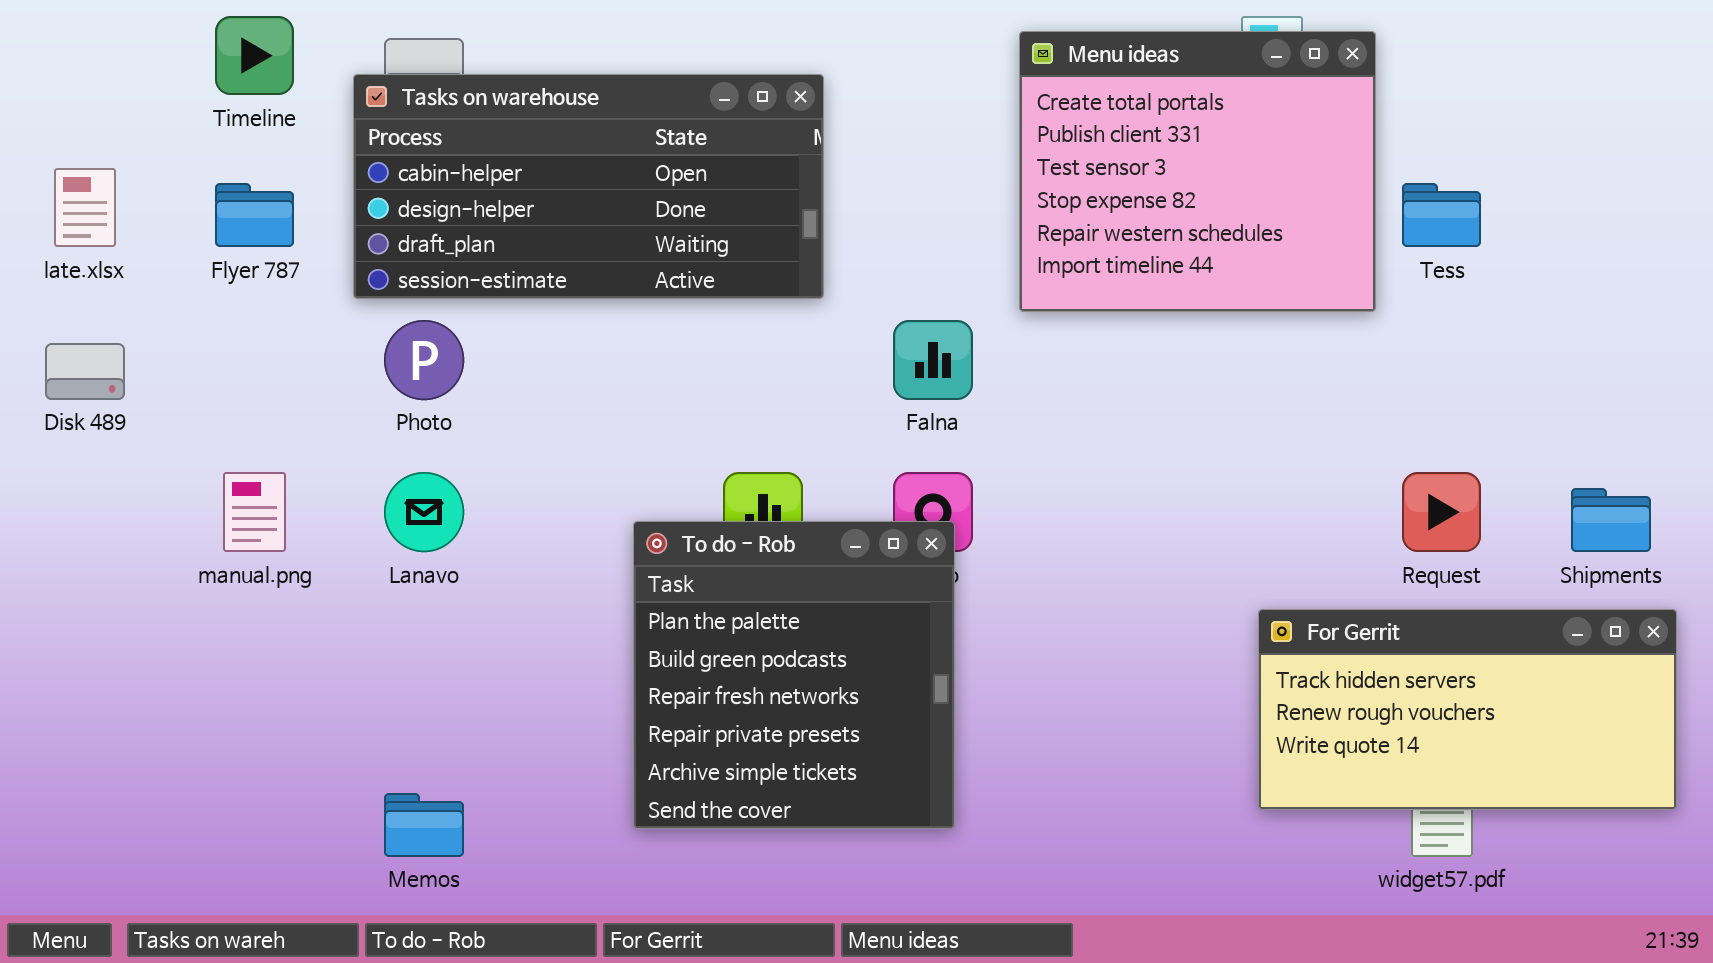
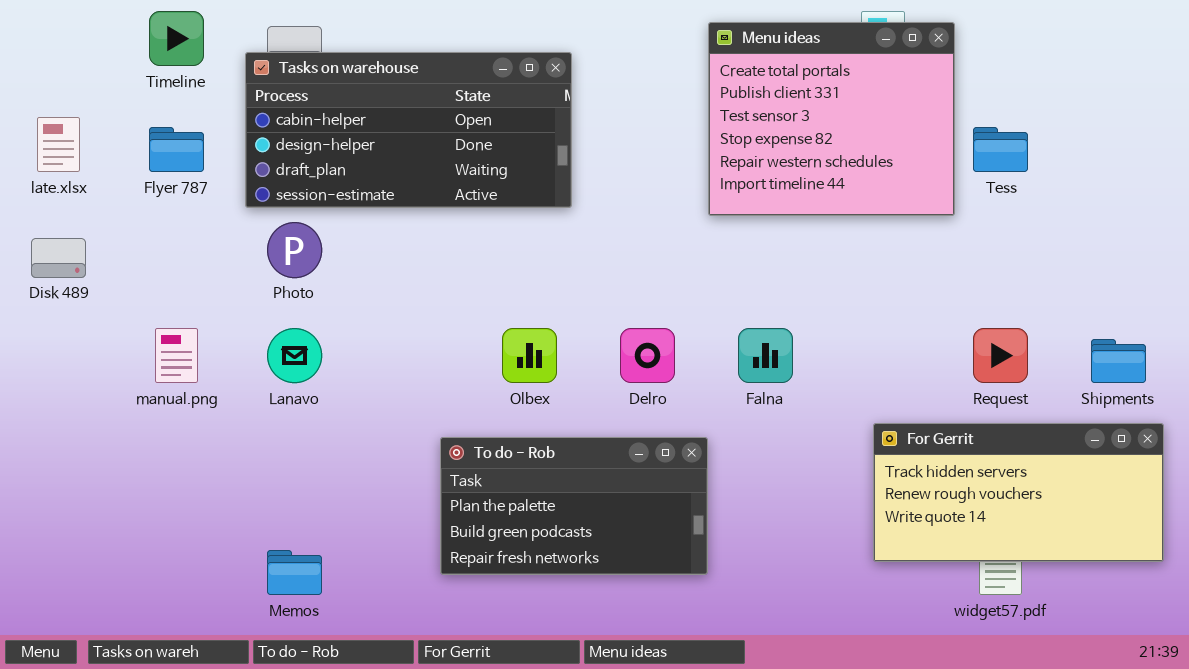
Falna: [893,320,973,400] -> [738,328,793,383], moved
To do - Rob: [633,521,955,829] -> [440,437,708,575], resized

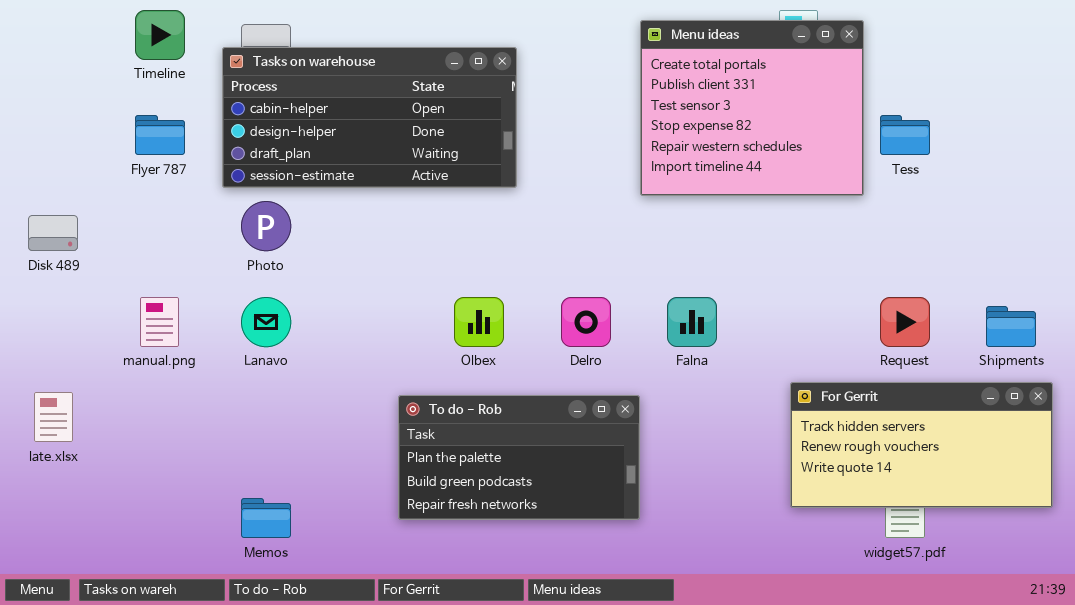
late.xlsx: [37,117,80,172] -> [34,392,73,442], moved

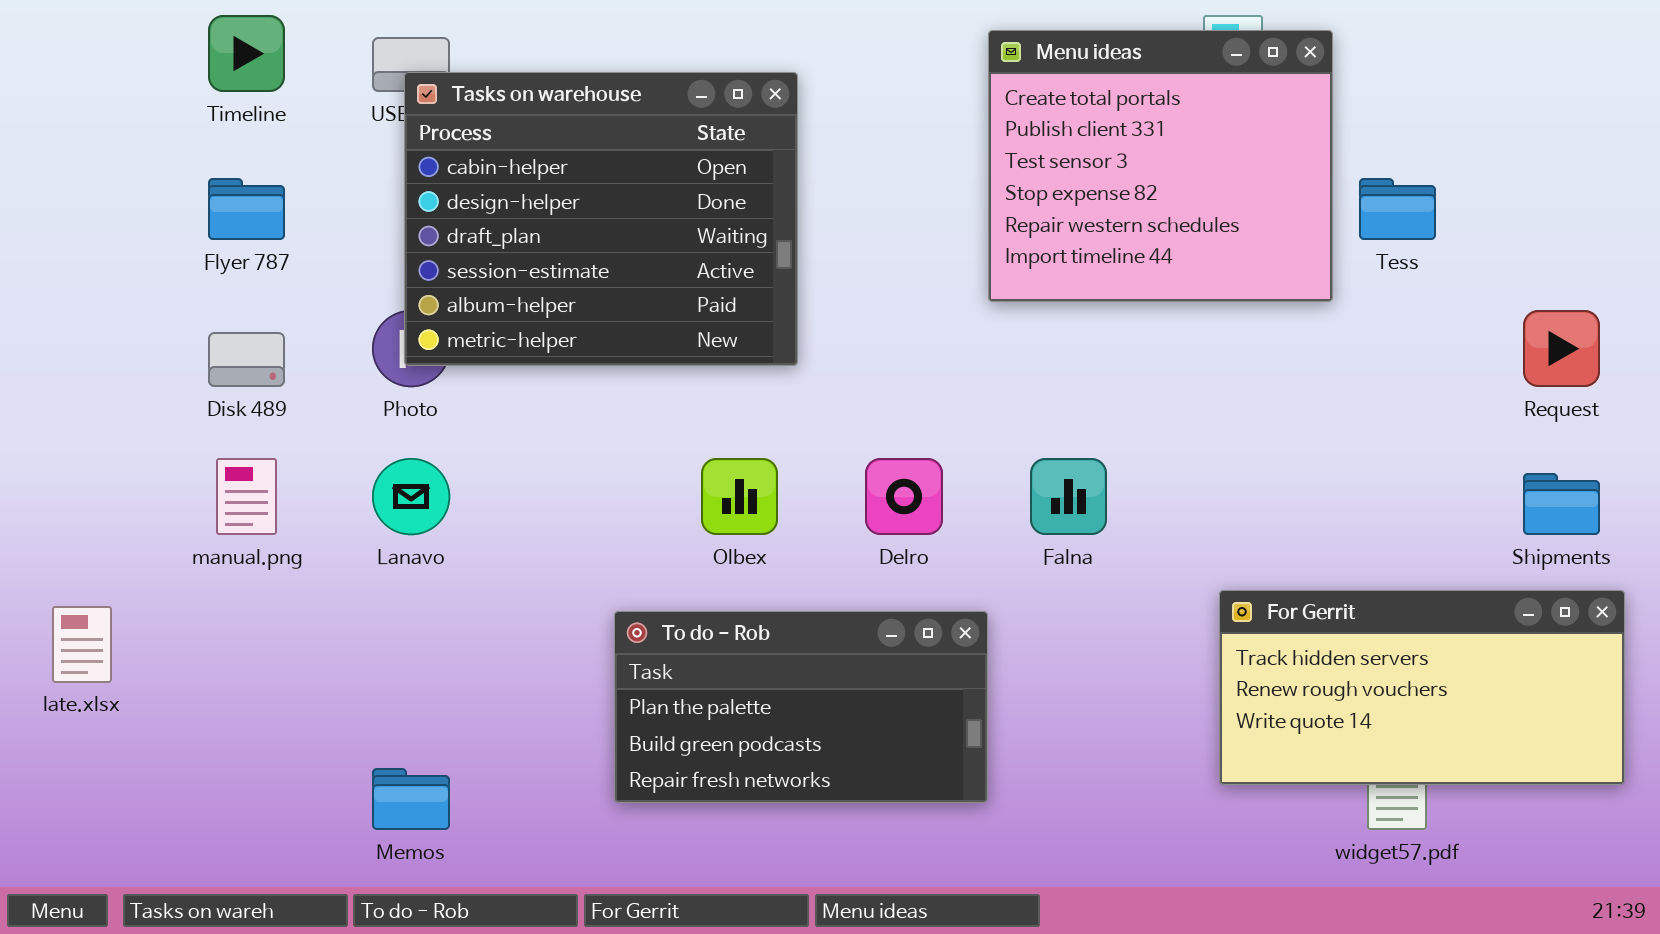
Tasks on warehouse: [222,47,517,188] -> [404,72,798,366], resized
Disk 489: [28,215,78,251] -> [208,332,285,387], moved
Request: [880,297,930,347] -> [1523,310,1600,387], moved

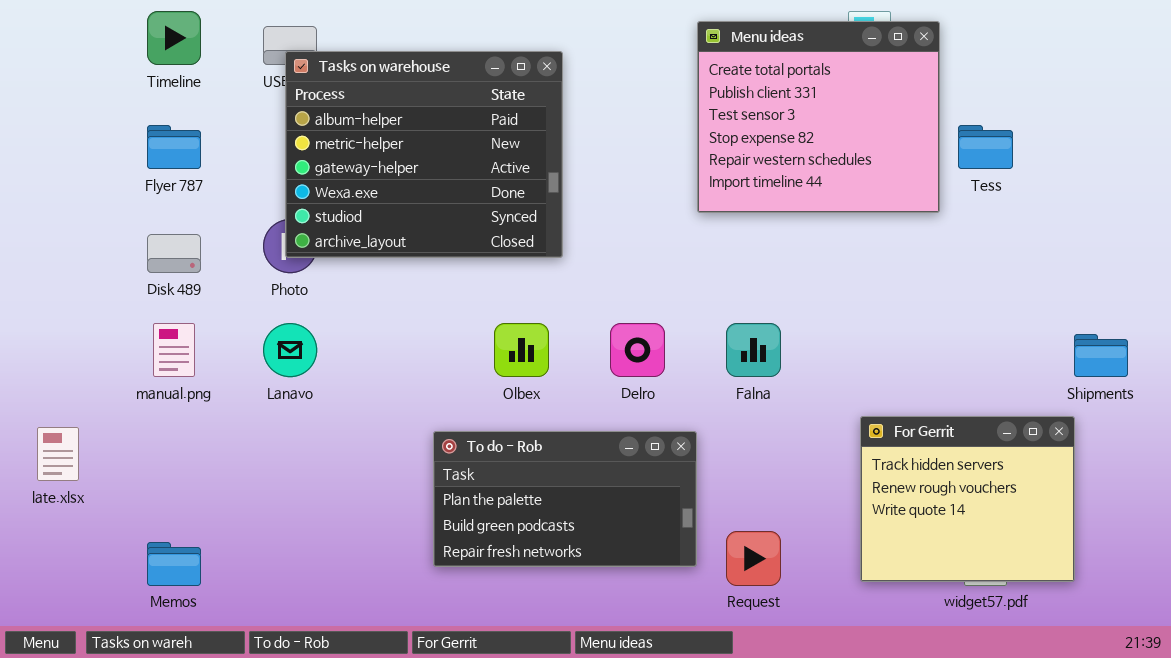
Tasks on warehouse: [404,72,798,366] -> [285,51,563,258], scrolled down 4 rows
Request: [1523,310,1600,387] -> [726,531,781,586], moved
For Gerrit: [1219,590,1625,785] -> [860,416,1075,582], resized
Memos: [372,768,450,830] -> [147,542,201,586], moved

